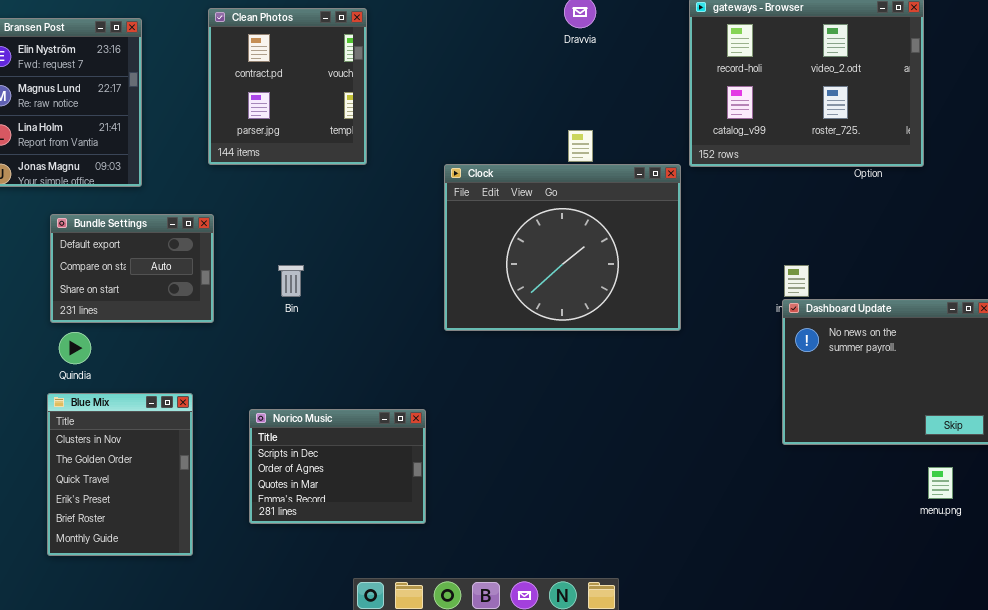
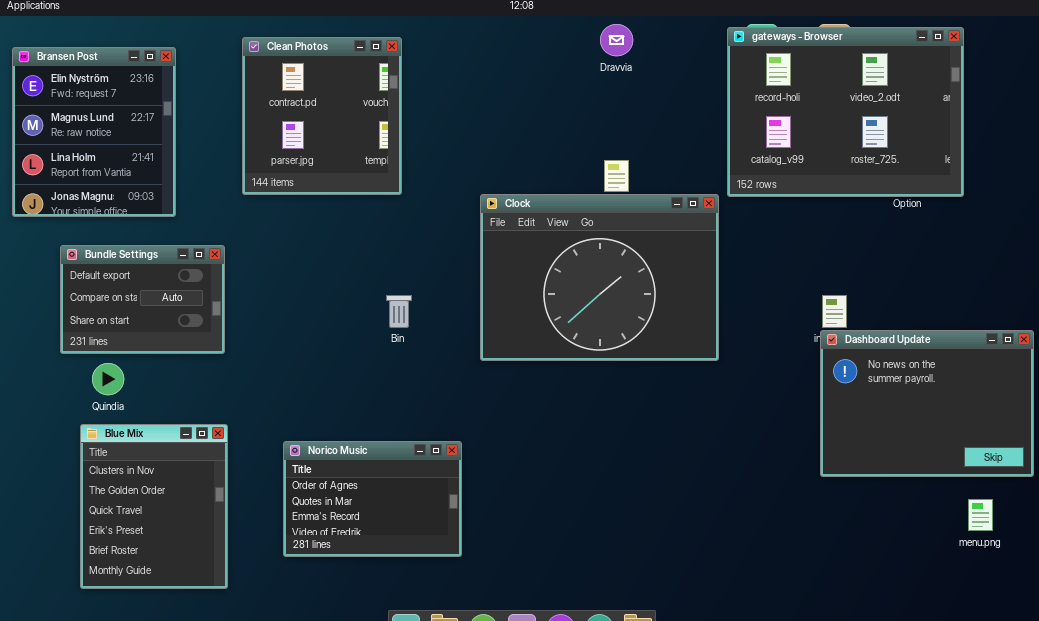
Bundle Settings: [50,214,214,323] -> [60,245,225,354], moved
Bin: [278,265,304,297] -> [386,295,412,328], moved
Norico Music: [249,409,426,524] -> [283,441,462,557], scrolled down 1 row

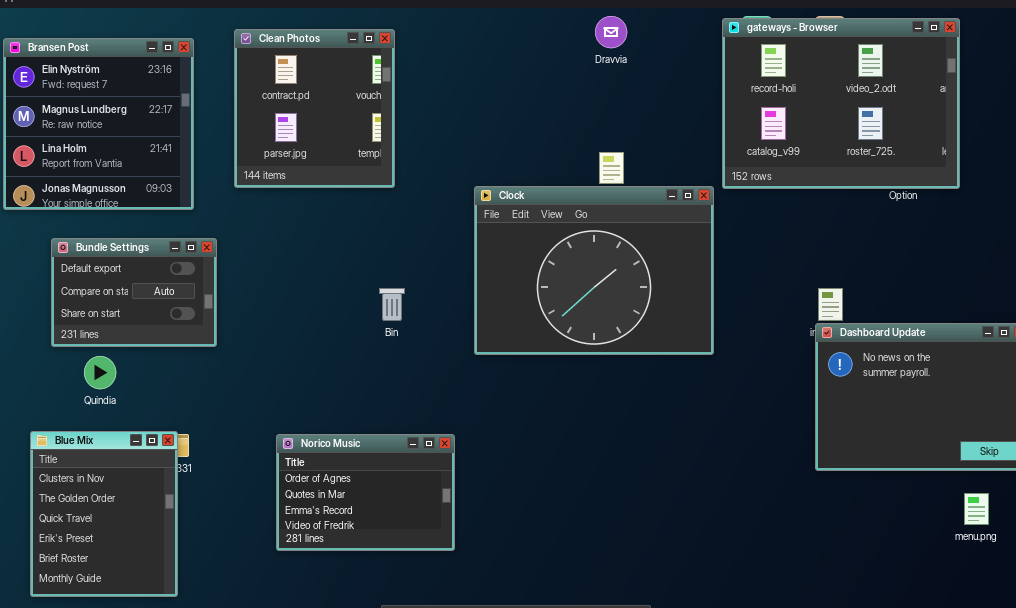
Bransen Post: [12,47,176,217] -> [3,38,194,210], resized
Blue Mix: [80,424,228,589] -> [30,431,178,597], moved

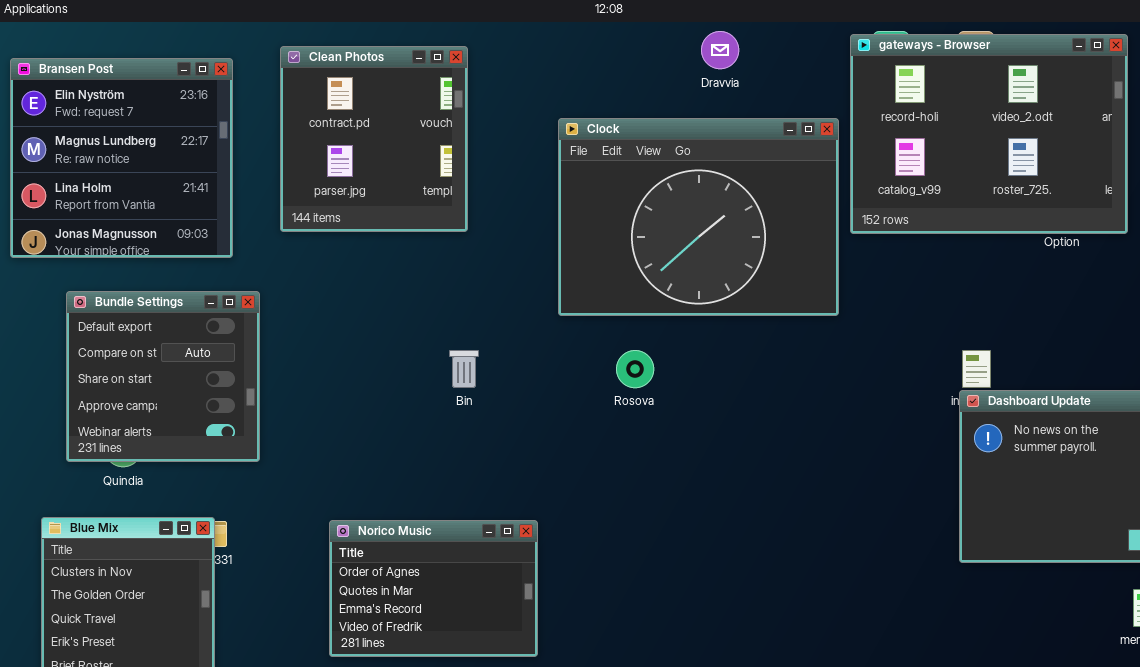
Clock: [474,186,714,355] -> [558,118,839,316], moved
Bundle Settings: [51,238,217,347] -> [66,291,260,462], resized

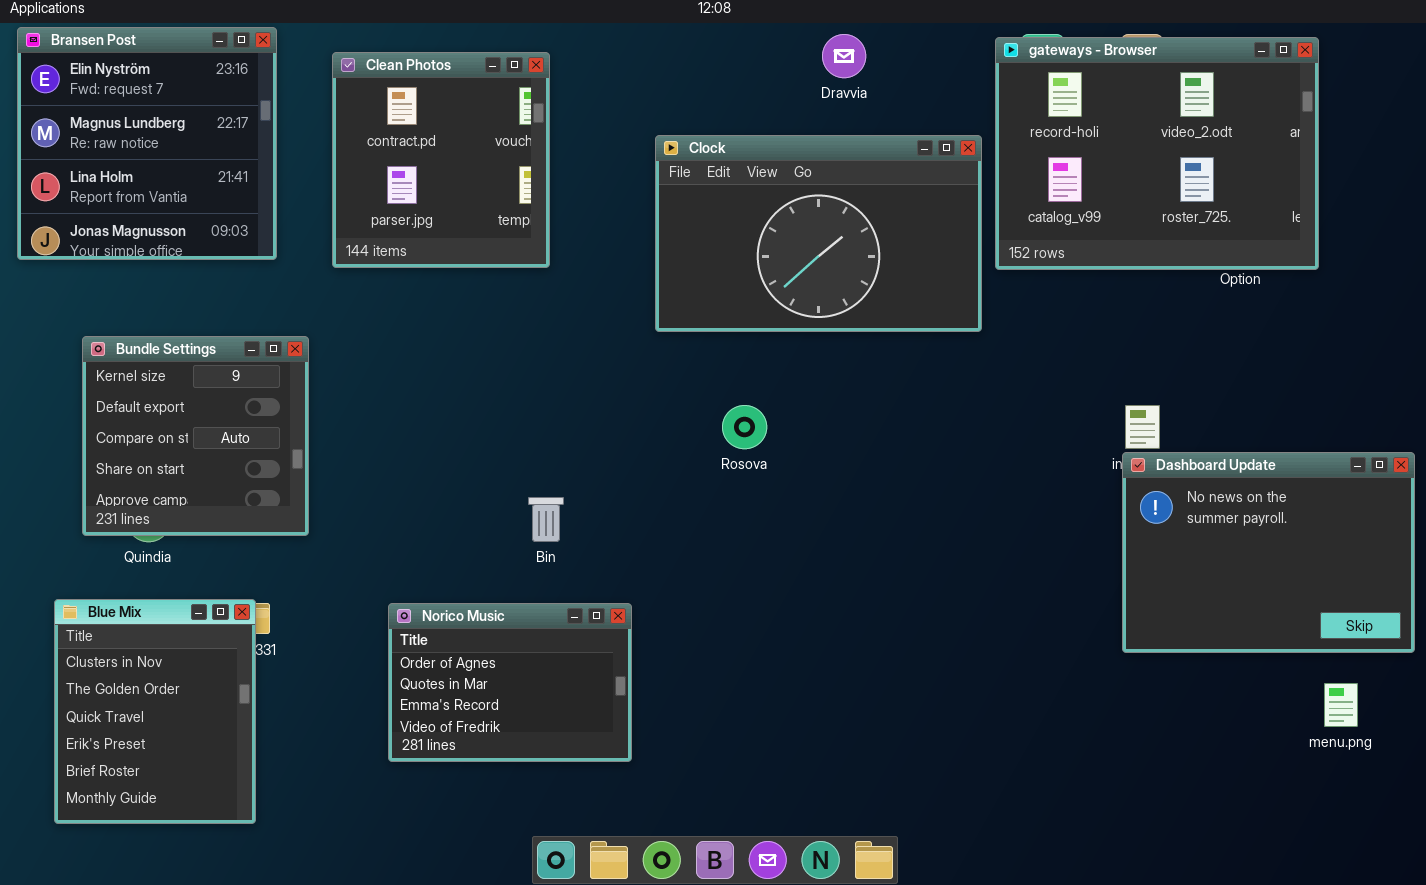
Bransen Post: [10,58,233,258] -> [17,27,277,260], moved
Clock: [558,118,839,316] -> [655,135,982,332], resized
Bundle Settings: [66,291,260,462] -> [82,336,309,536], scrolled up 1 row
Bin: [449,350,479,388] -> [528,497,564,542], moved

